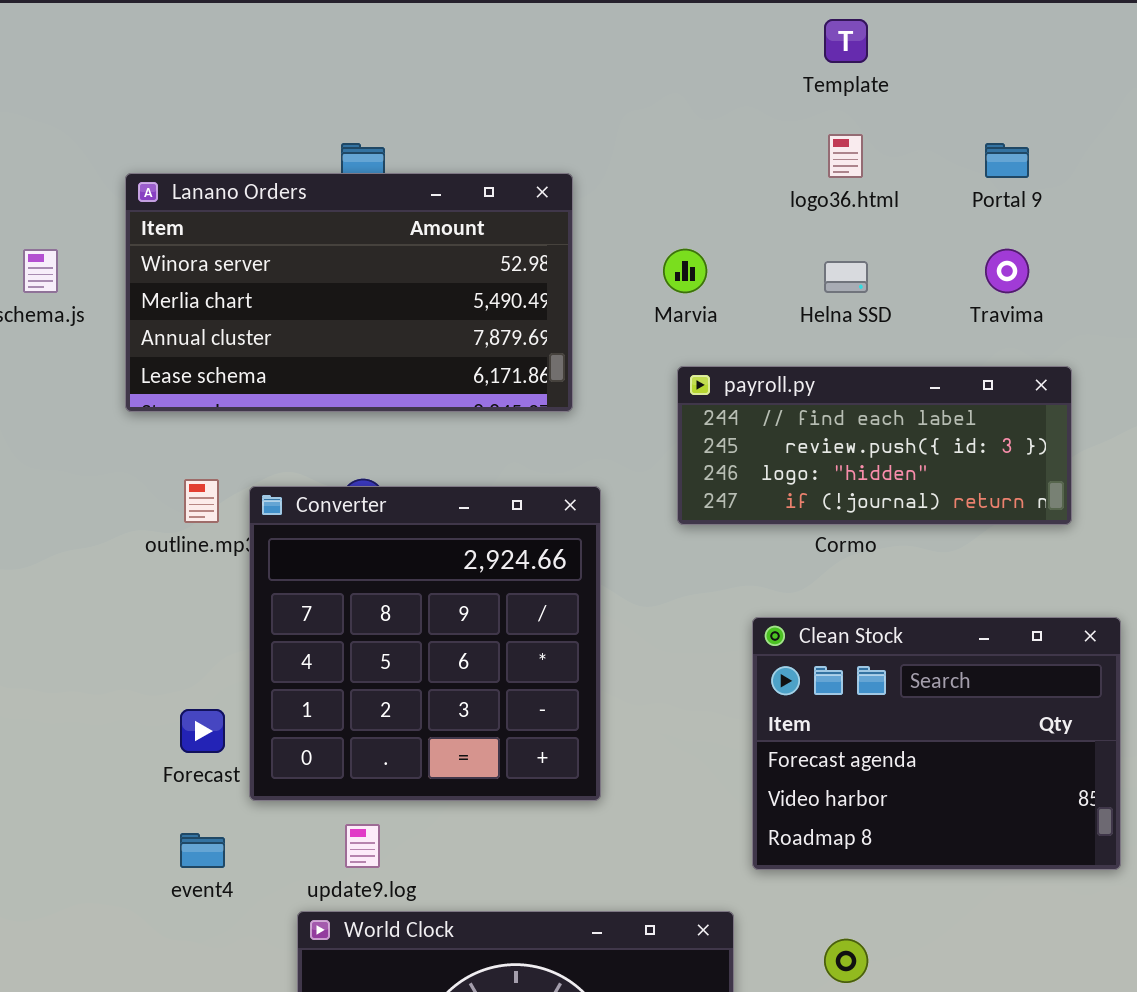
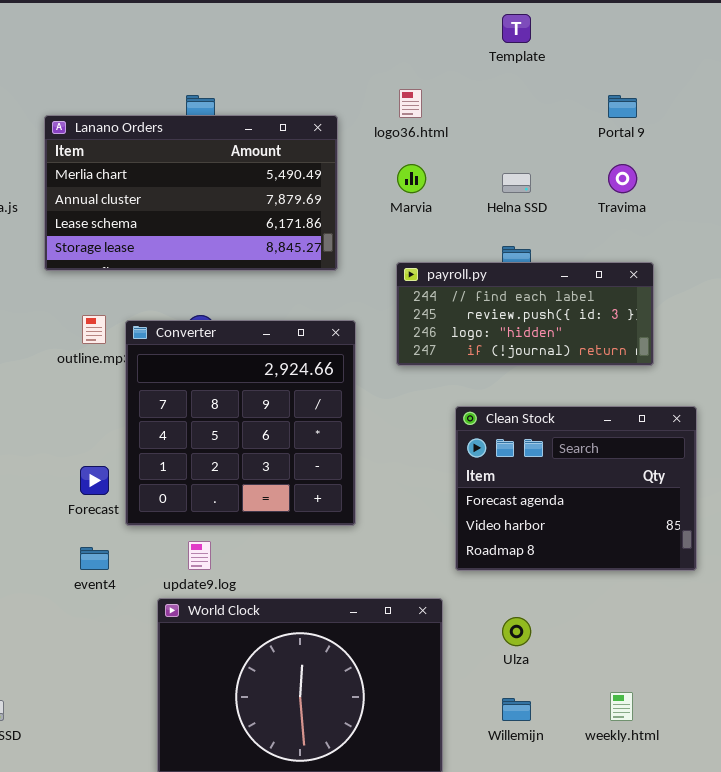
logo36.html: [828,134,863,178] -> [399,89,422,118], moved
Lanano Orders: [125,173,573,412] -> [44,115,338,271], scrolled down 1 row
payroll.py: [677,366,1072,525] -> [396,262,654,366], moved

